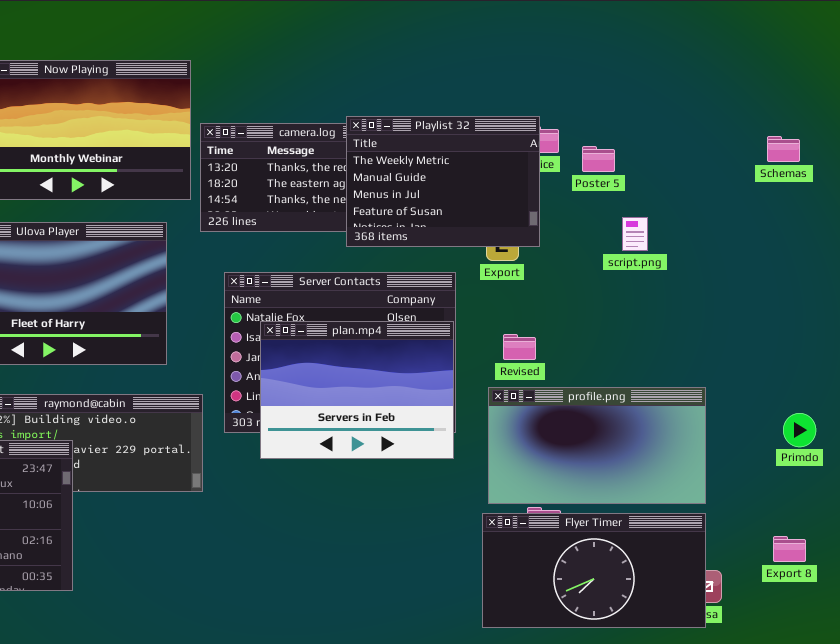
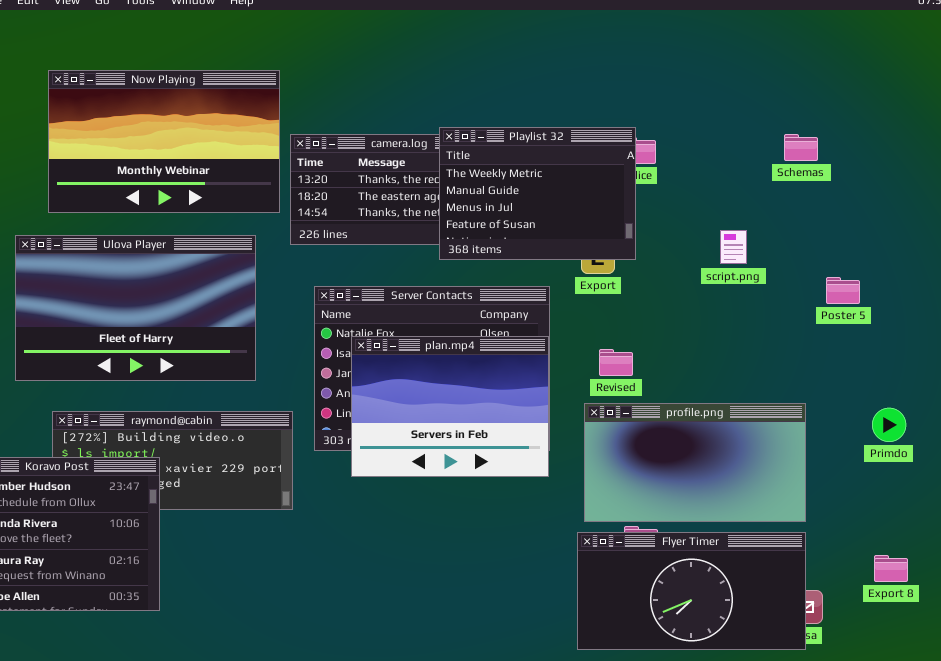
Schemas: [767,136,800,162] -> [784,134,818,161], moved
Poster 5: [582,146,615,172] -> [826,277,860,304], moved
Primdo: [783,413,816,447] -> [872,408,906,442], moved

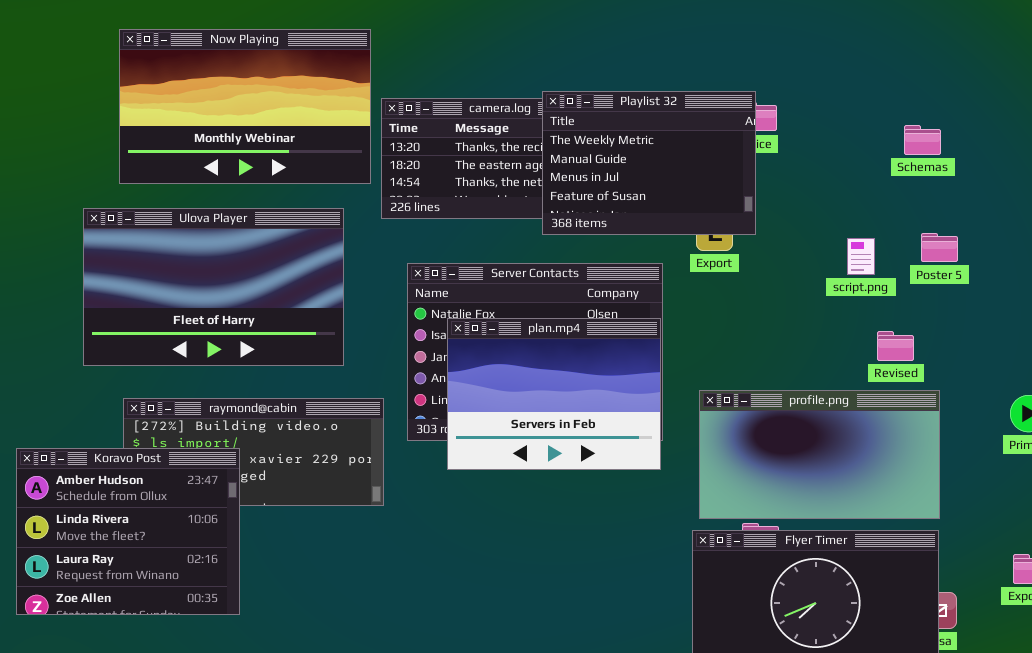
Schemas: [784,134,818,161] -> [904,125,941,155], moved
script.png: [720,230,747,264] -> [847,238,875,275], moved
Poster 5: [826,277,860,304] -> [921,233,958,262], moved
Revised: [599,349,633,376] -> [877,331,914,361], moved

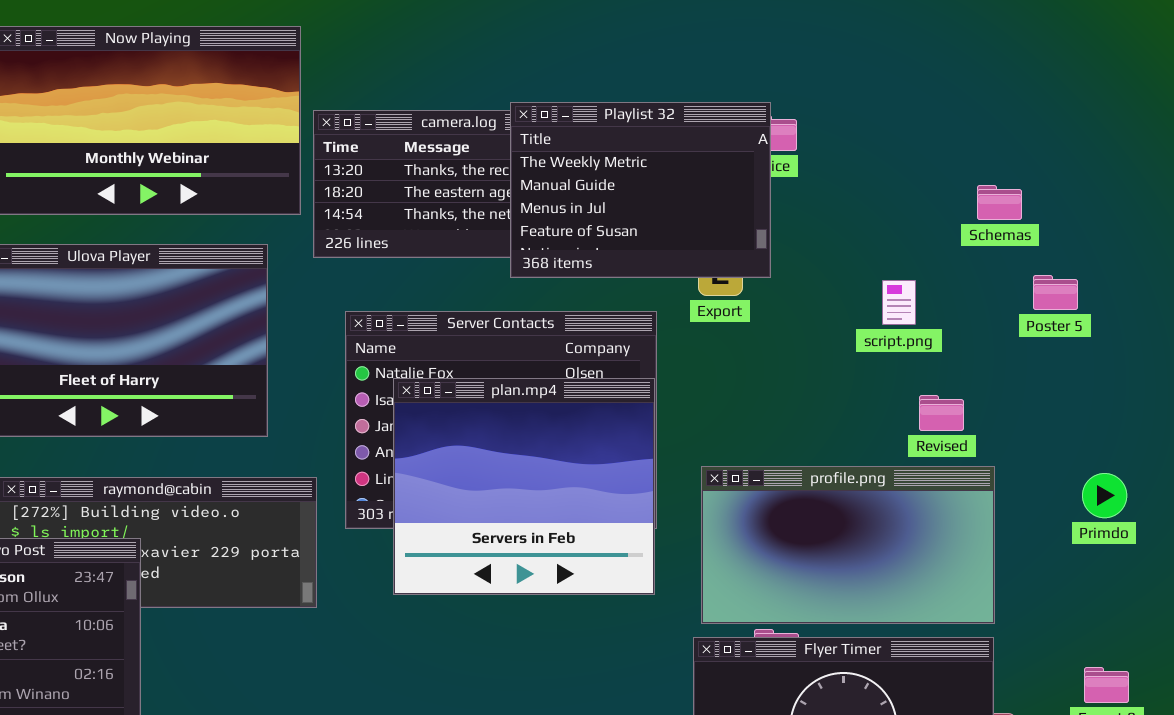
Schemas: [904,125,941,155] -> [977,185,1022,220], moved
Poster 5: [921,233,958,262] -> [1033,275,1078,310], moved
plan.mp4: [447,318,661,470] -> [393,378,655,595], resized

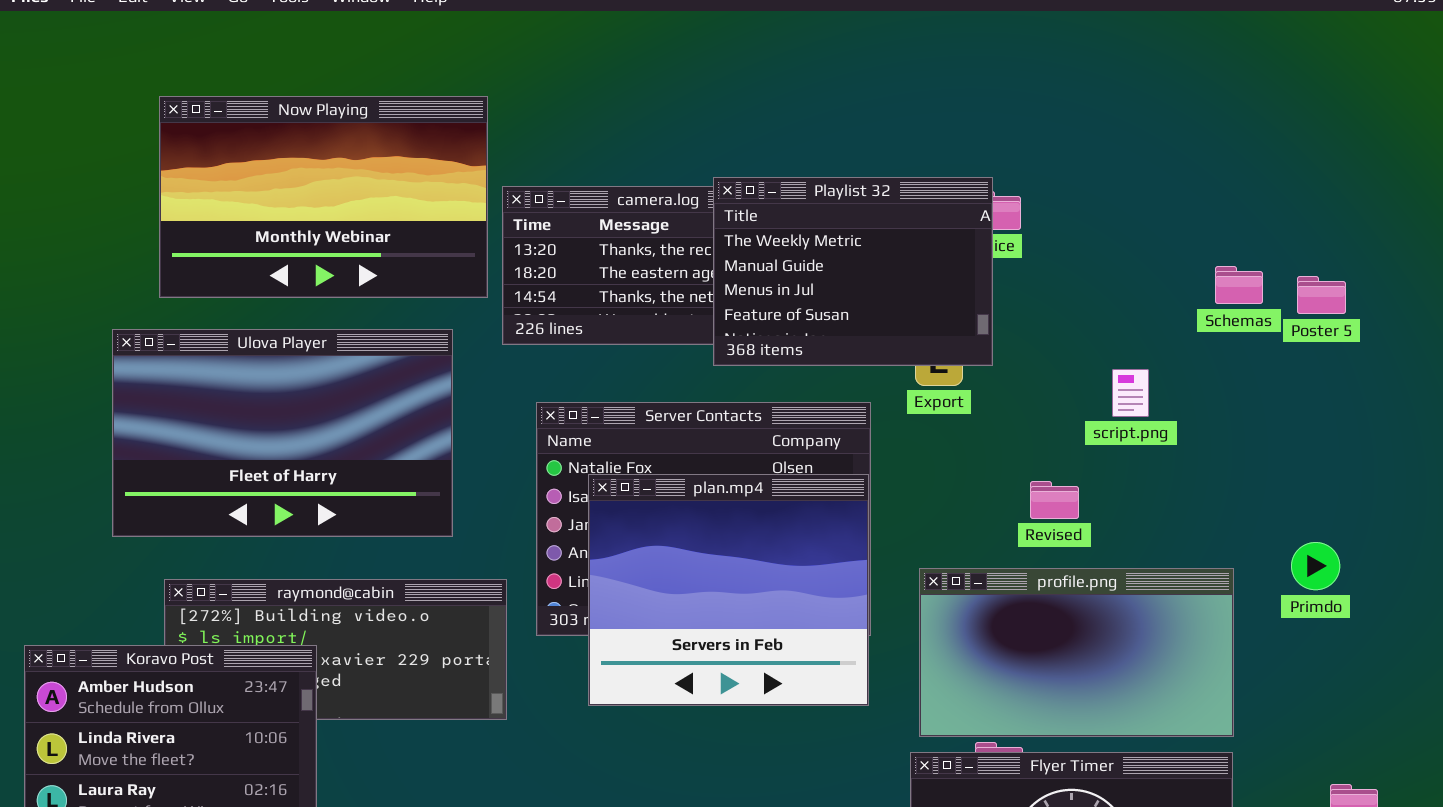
Poster 5: [1033,275,1078,310] -> [1297,276,1346,314], moved
Revised: [919,395,964,431] -> [1030,481,1079,519], moved
Primdo: [1082,473,1127,518] -> [1291,542,1340,590], moved

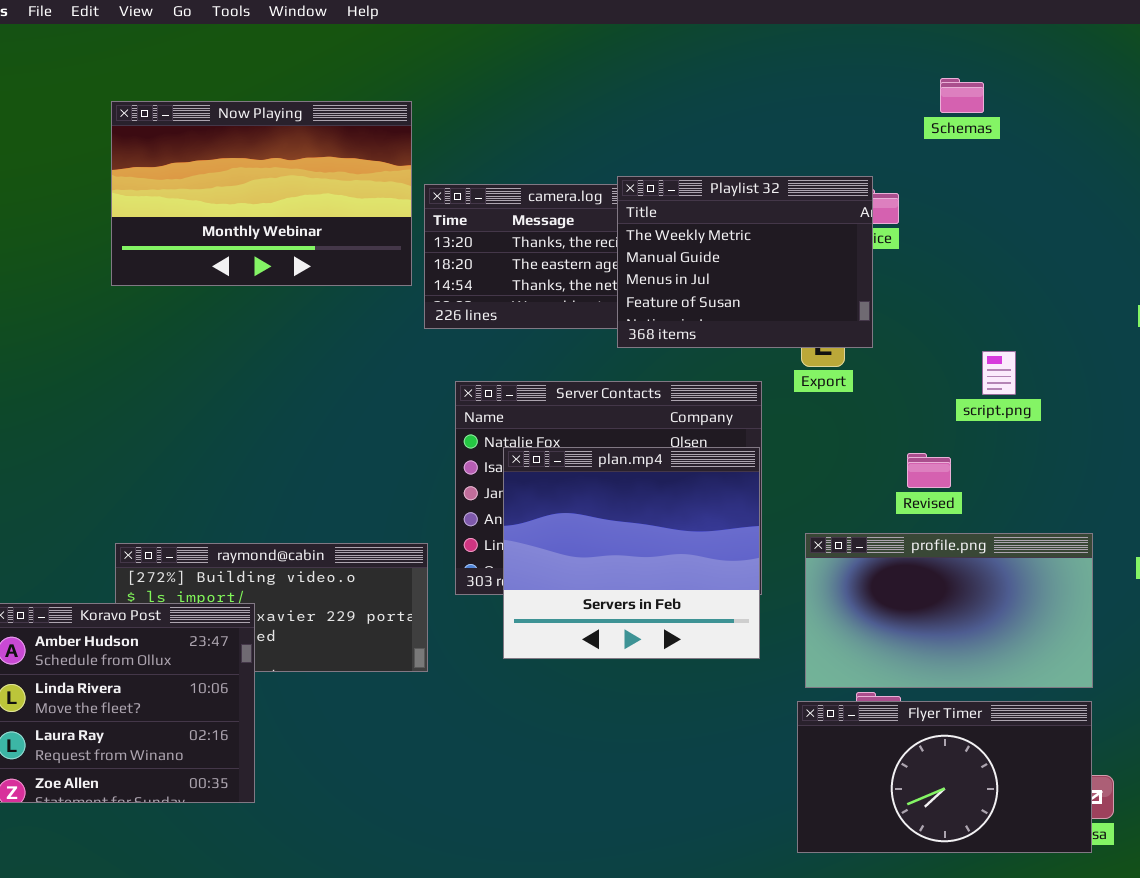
Schemas: [1215,266,1263,304] -> [940,78,984,113], moved
Ulova Player: [112,329,453,537] -> none, closed

